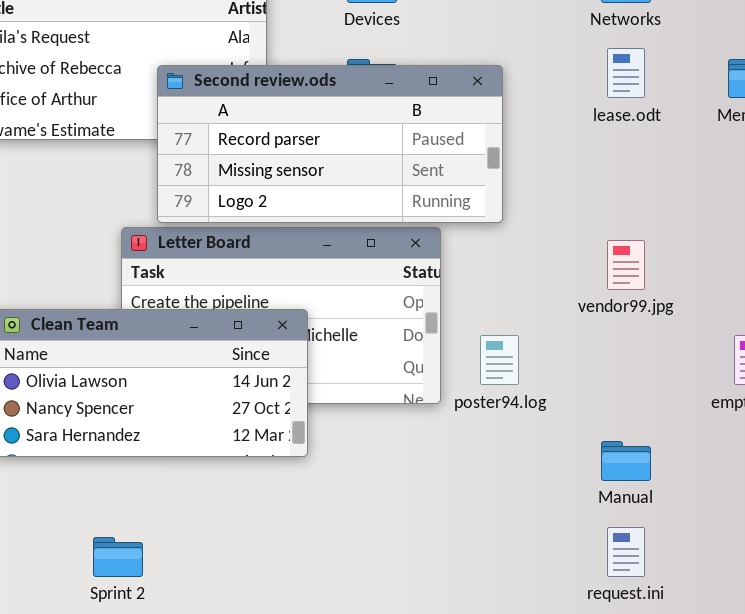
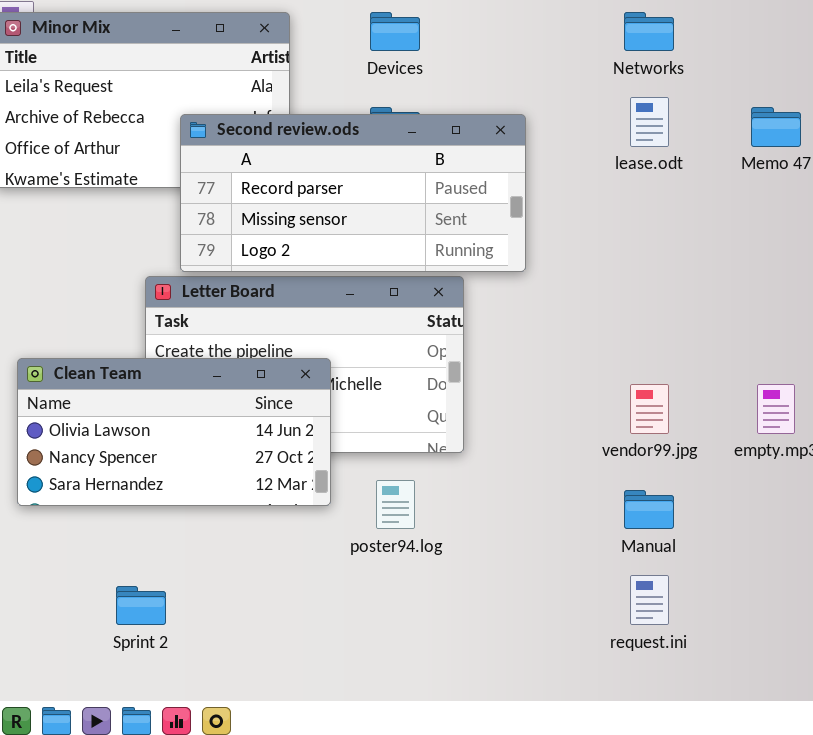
vendor99.jpg: [607,240,645,290] -> [630,384,669,434], moved
poster94.log: [480,335,519,385] -> [376,480,415,529], moved

